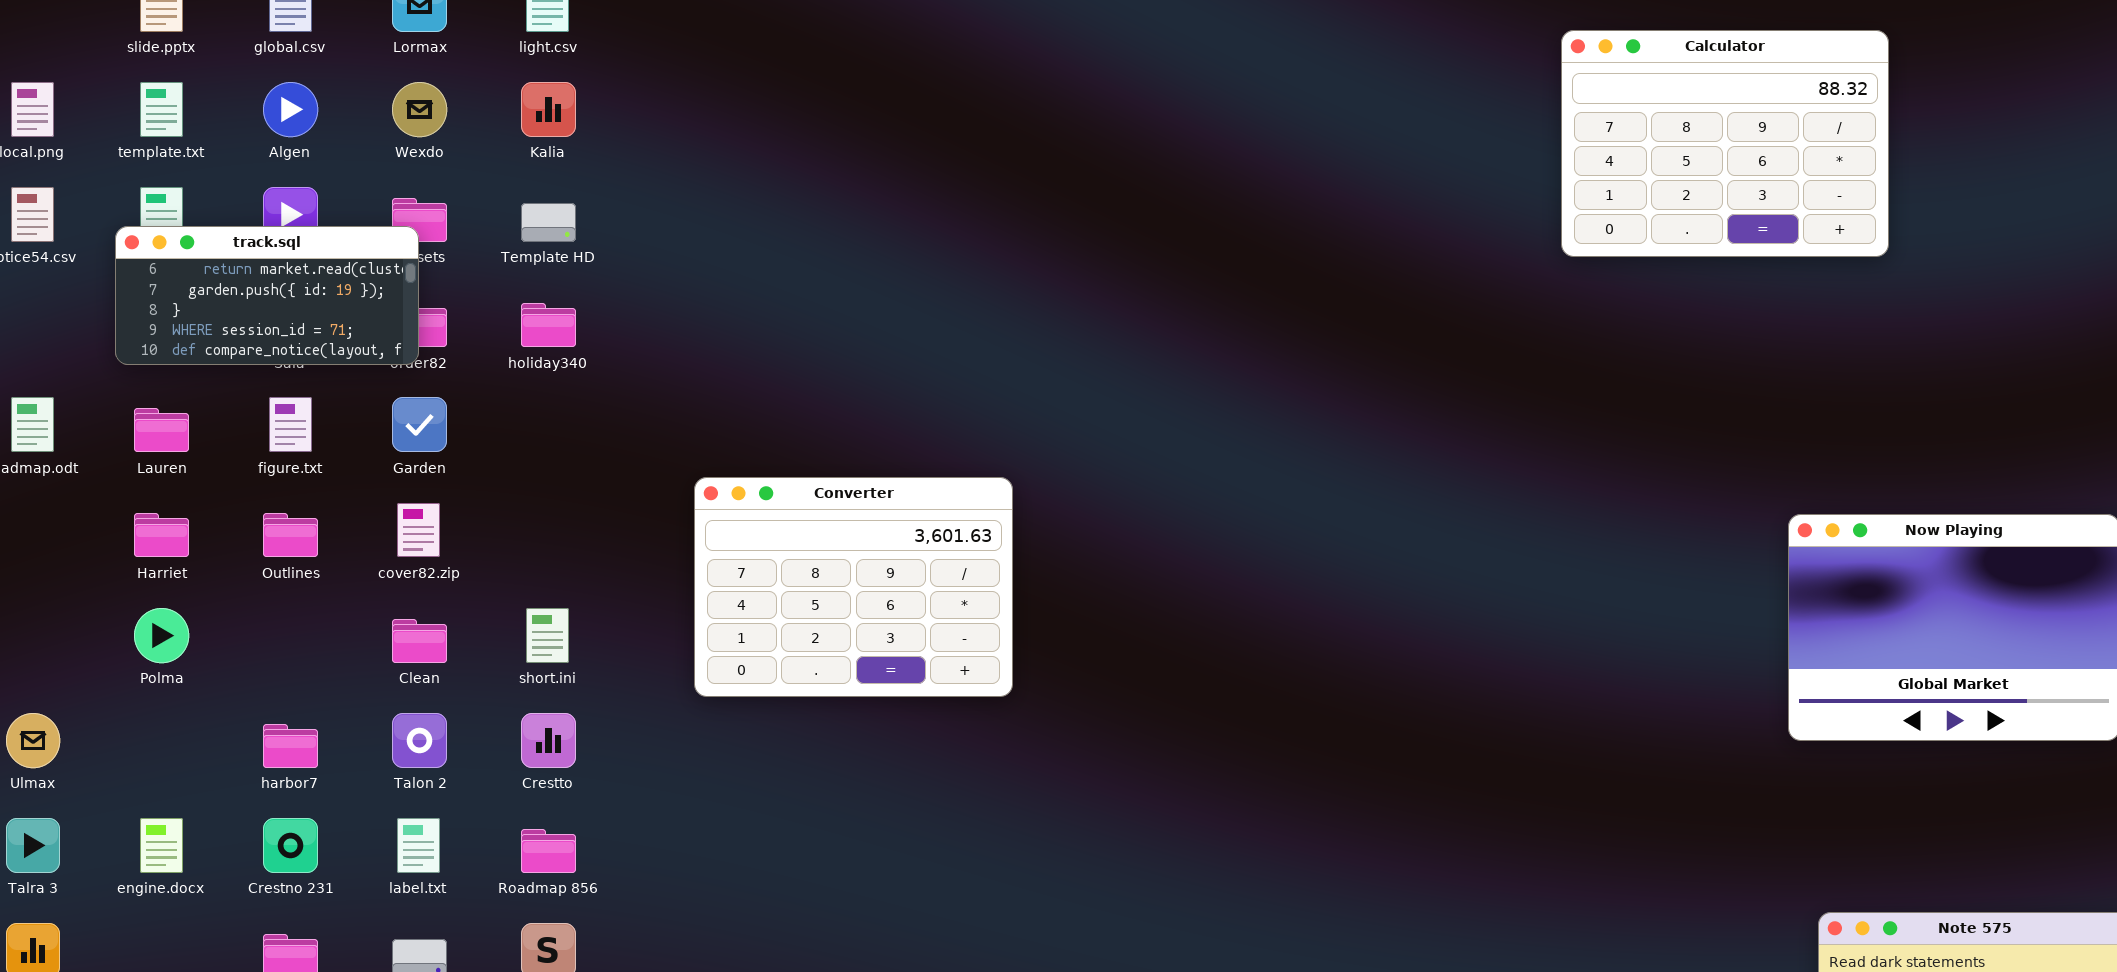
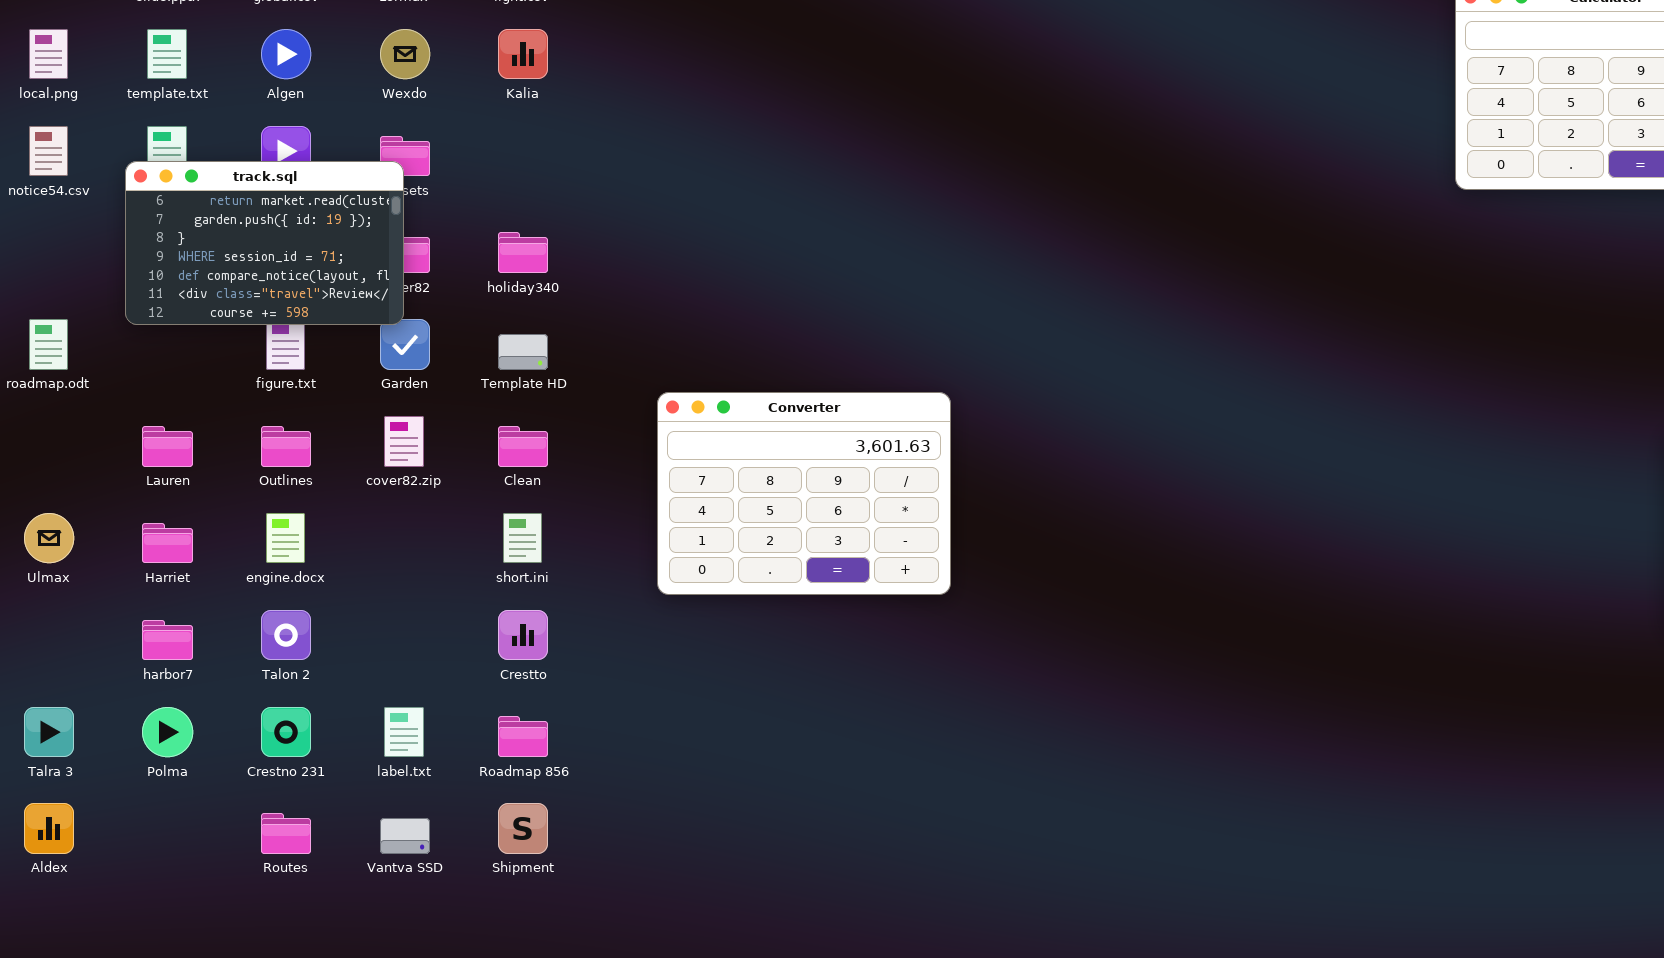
Template HD: [521,203,576,242] -> [498,334,548,370], moved
track.sql: [115,226,419,365] -> [125,161,404,325], resized
Lauren: [134,408,189,452] -> [142,426,193,467], moved
Harriet: [134,513,189,557] -> [142,523,193,563], moved
Polma: [134,608,189,663] -> [142,707,193,757], moved
Clean: [392,619,447,663] -> [498,426,548,467], moved
Ulmax: [6,713,60,768] -> [24,513,74,563], moved
Talon 2: [392,713,447,768] -> [261,610,311,660], moved
harbor7: [263,724,318,768] -> [142,620,193,660], moved
engine.docx: [140,818,183,873] -> [266,513,305,563], moved

